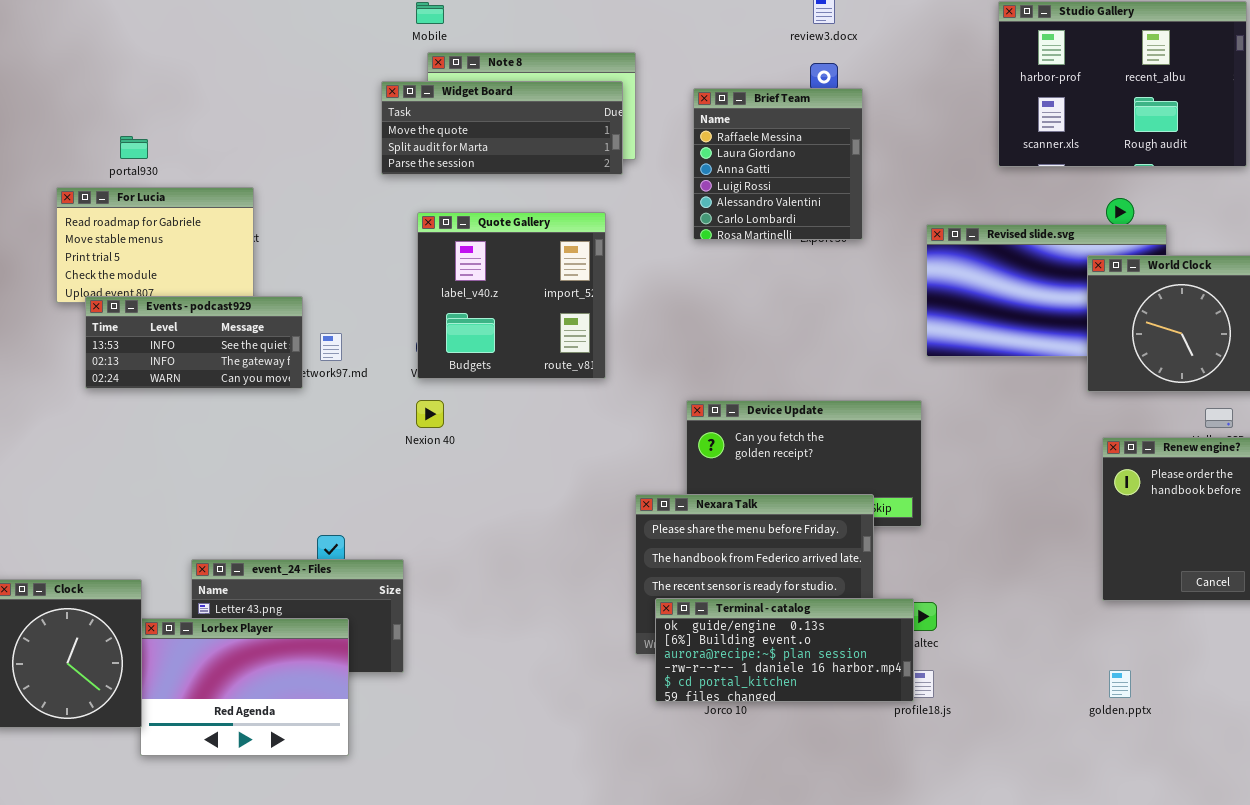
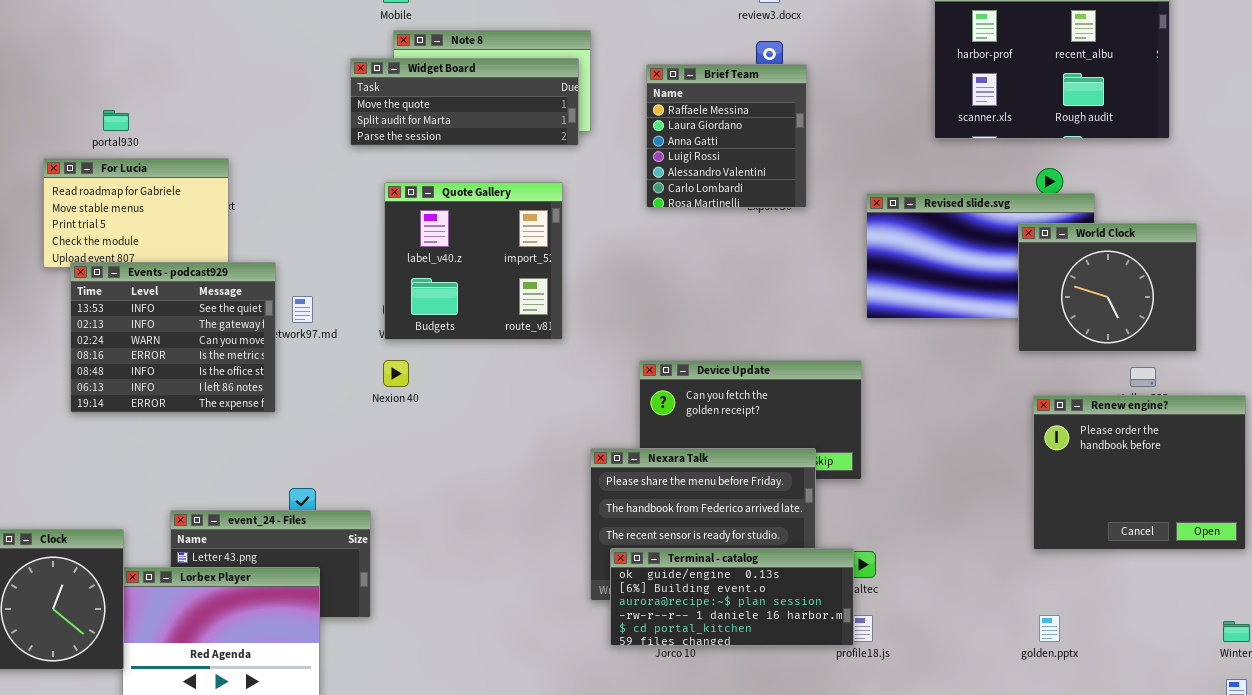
Events - podcast929: [85,296,303,389] -> [70,262,276,413], resized

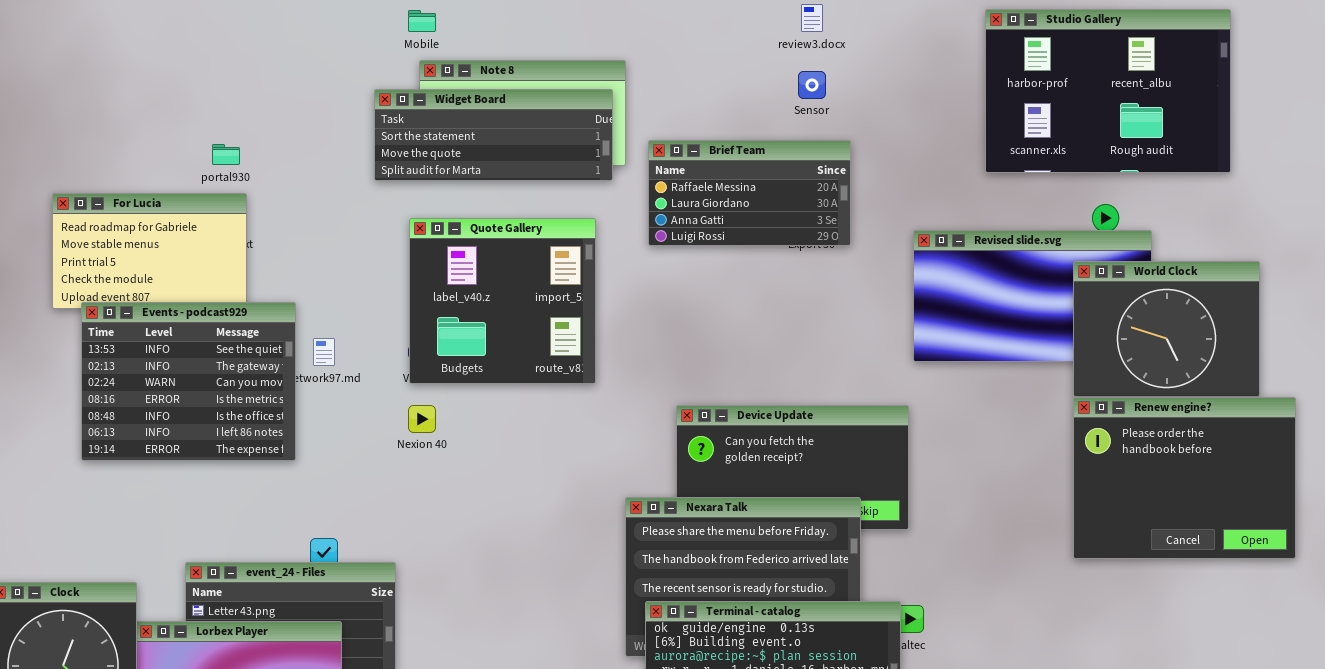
Widget Board: [350,58,579,146] -> [374,89,613,181], scrolled up 1 row
Brief Team: [646,64,807,208] -> [648,140,851,246], resized
portal930: [103,110,129,131] -> [212,144,240,165], moved
Renew engine?: [1033,395,1246,550] -> [1073,397,1296,559], moved

